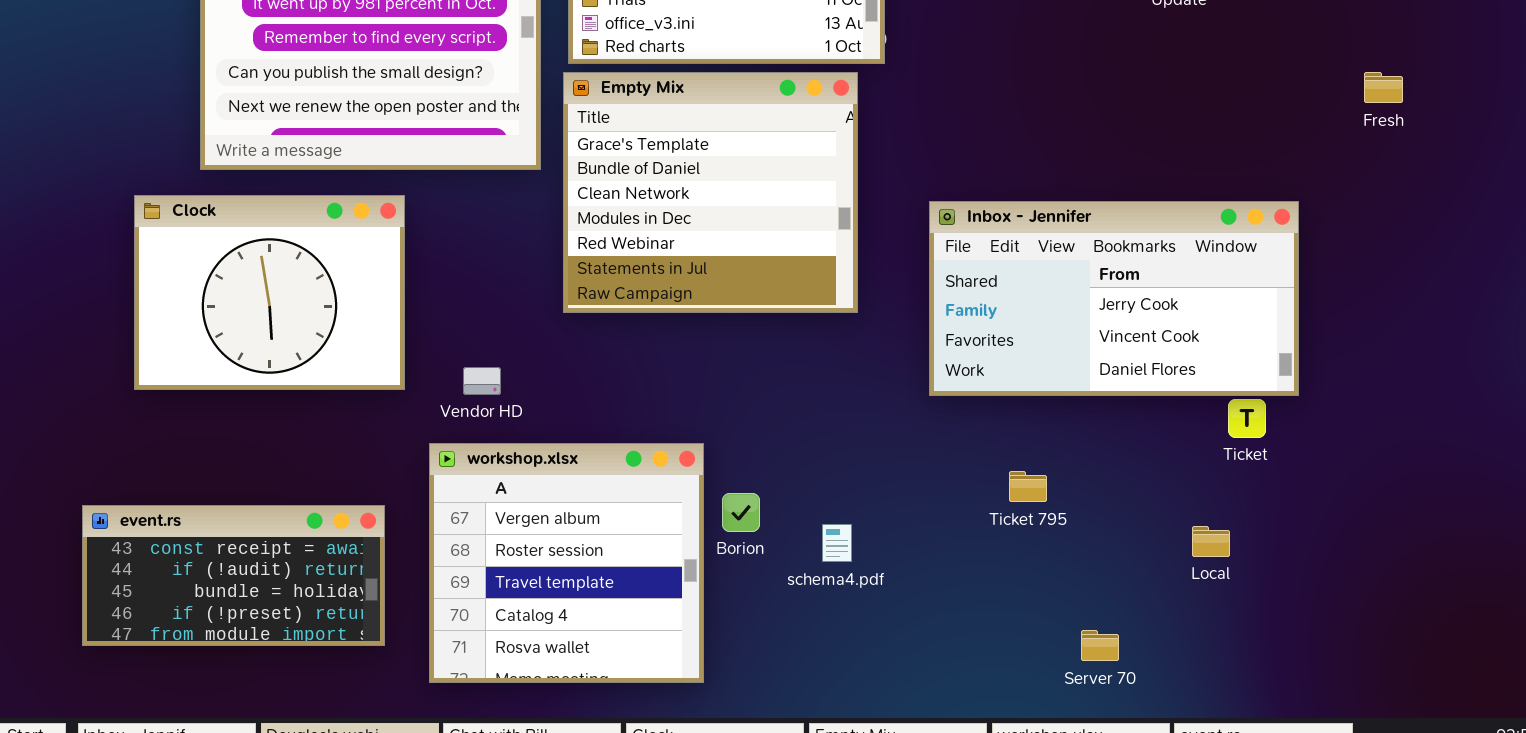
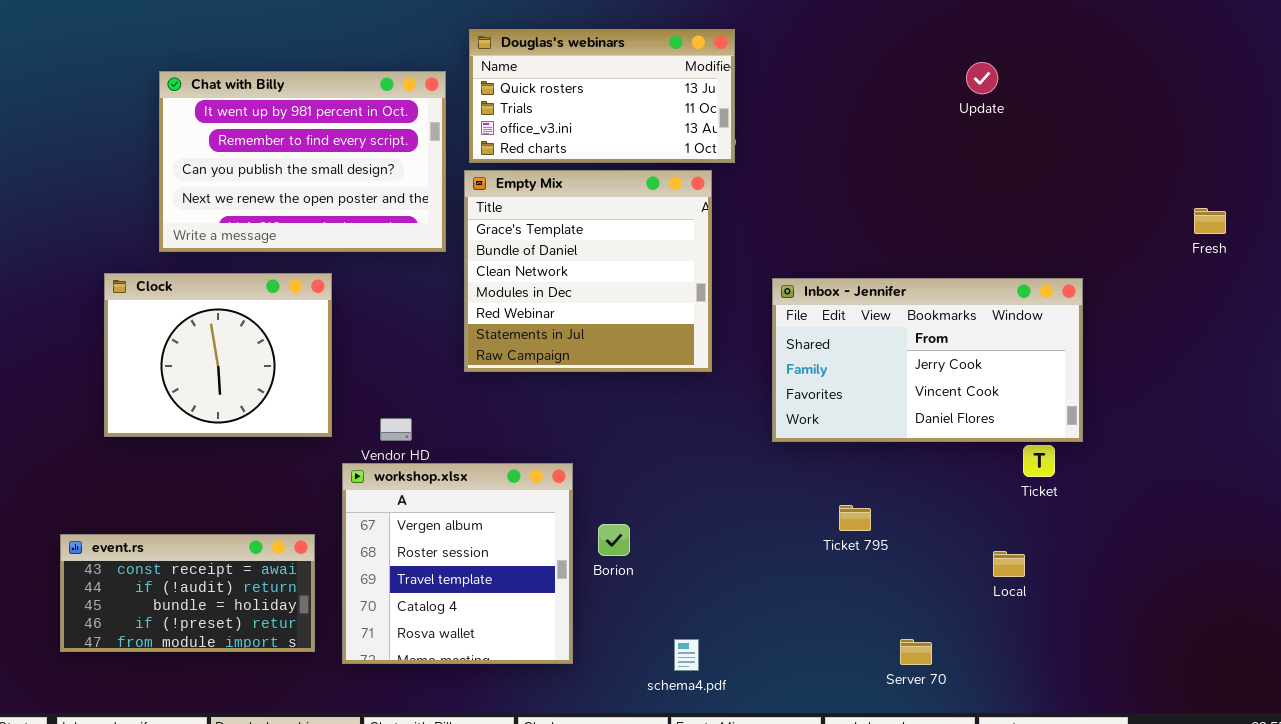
Fresh: [1364,72,1403,103] -> [1194,208,1226,234], moved
workshop.xlsx: [429,443,704,683] -> [342,463,573,664], moved
schema4.pdf: [822,524,852,562] -> [674,639,699,671], moved

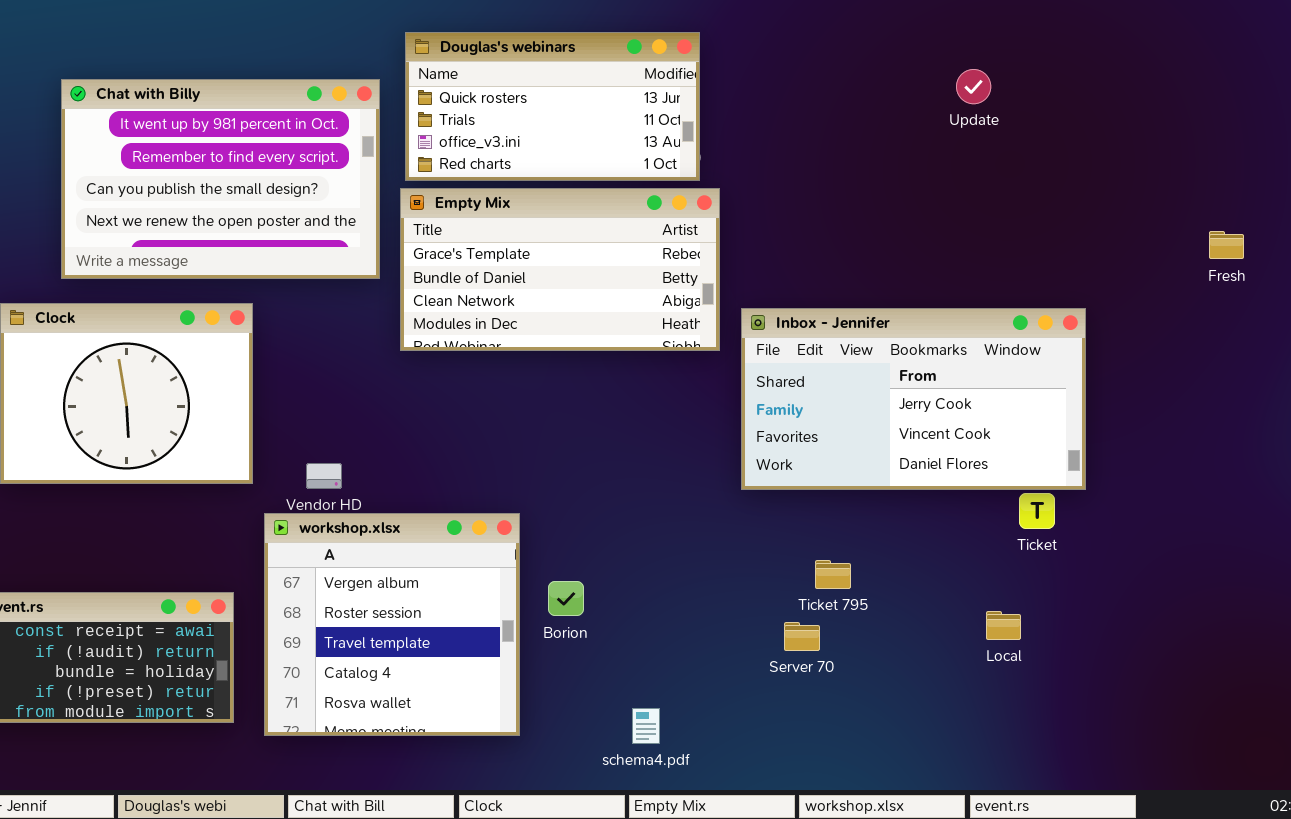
Empty Mix: [464,170,712,372] -> [400,188,720,351], resized
Server 70: [900,639,932,665] -> [784,622,820,651], moved

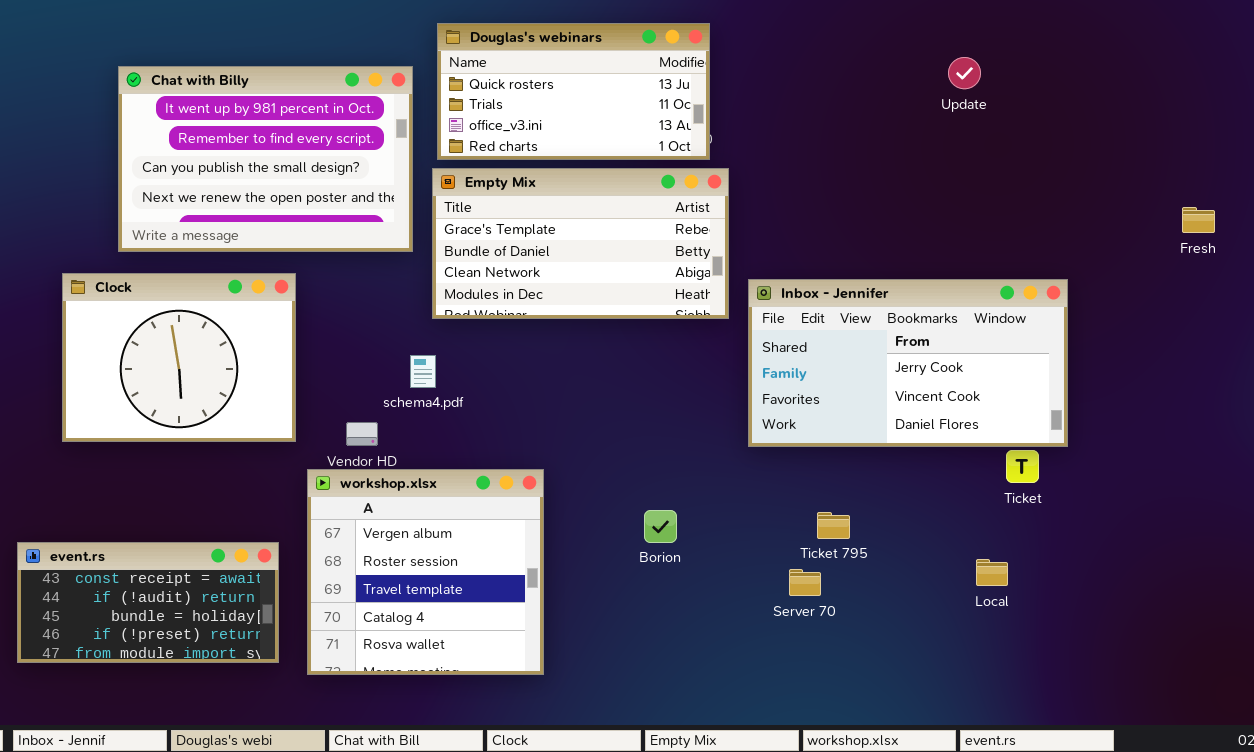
Borion: [548,581,584,616] -> [644,510,677,543], moved
schema4.pdf: [632,708,660,744] -> [410,355,436,388], moved

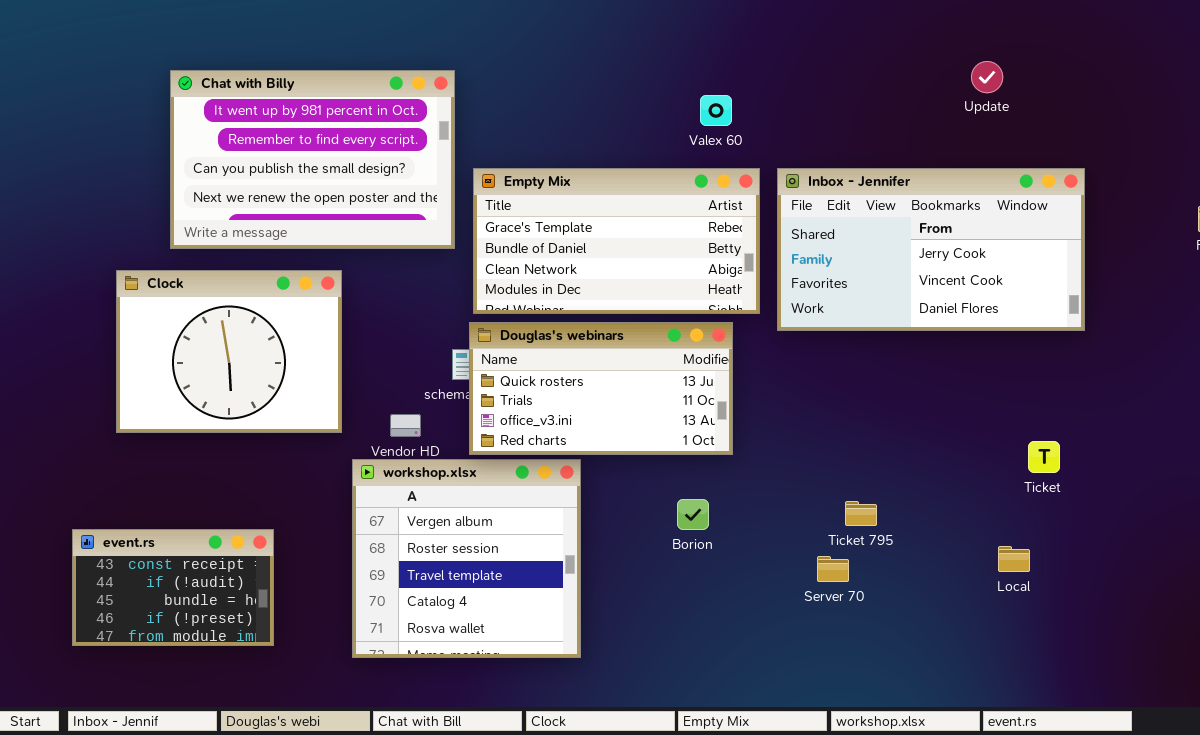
Douglas's webinars: [437,23,710,160] -> [469,322,733,455], moved
Inbox - Jennifer: [748,279,1068,447] -> [777,168,1085,331], moved
event.rs: [17,542,279,663] -> [72,529,274,646], resized

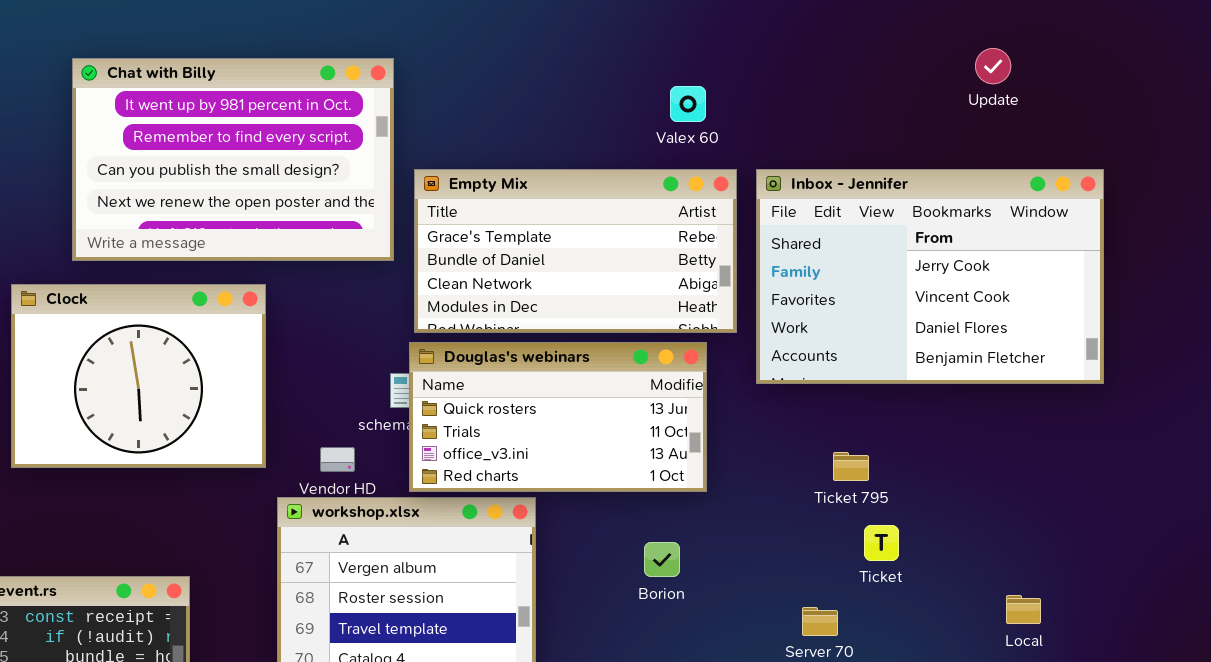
Inbox - Jennifer: [777,168,1085,331] -> [756,169,1104,384], resized
Ticket: [1028,441,1060,473] -> [864,525,899,561], moved
Ticket 795: [845,501,877,526] -> [833,452,869,481], moved

